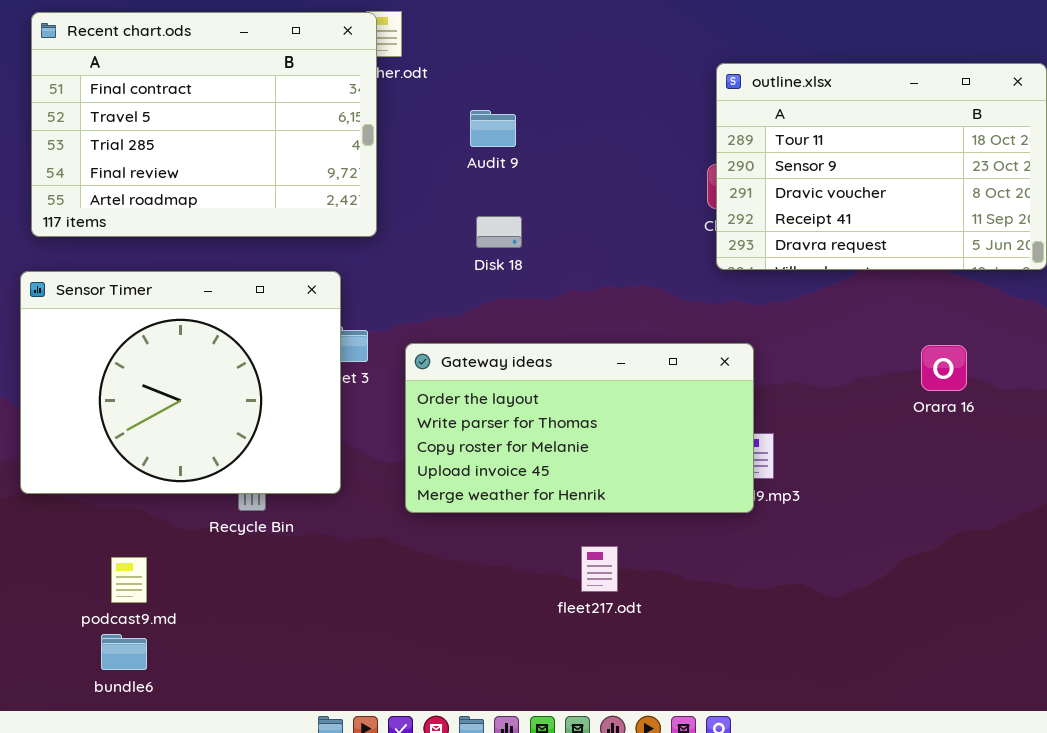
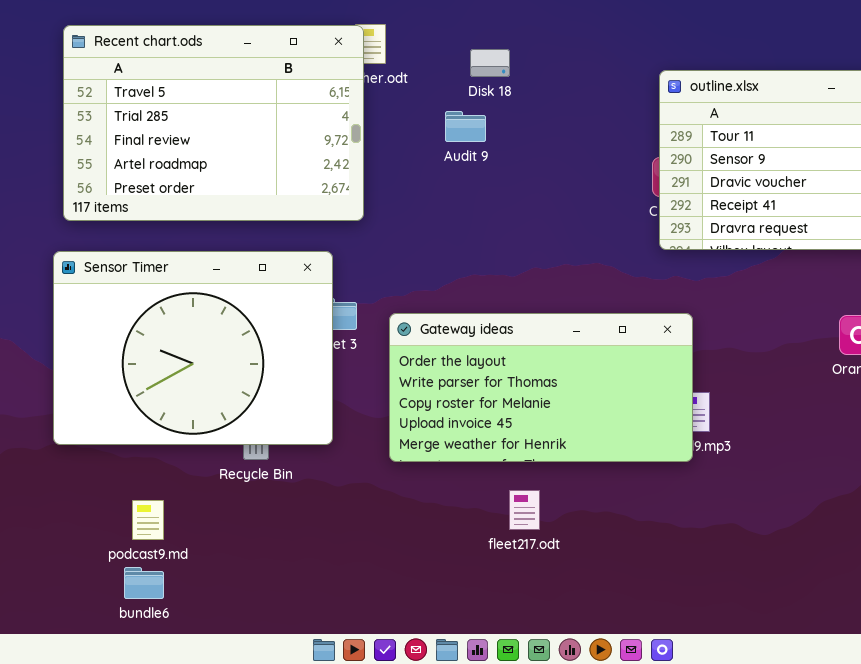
Recent chart.ods: [31,12,377,237] -> [63,25,364,221], scrolled down 1 row
Disk 18: [476,216,522,248] -> [470,49,510,77], moved
fleet217.odt: [581,546,618,592] -> [509,490,540,530], moved

